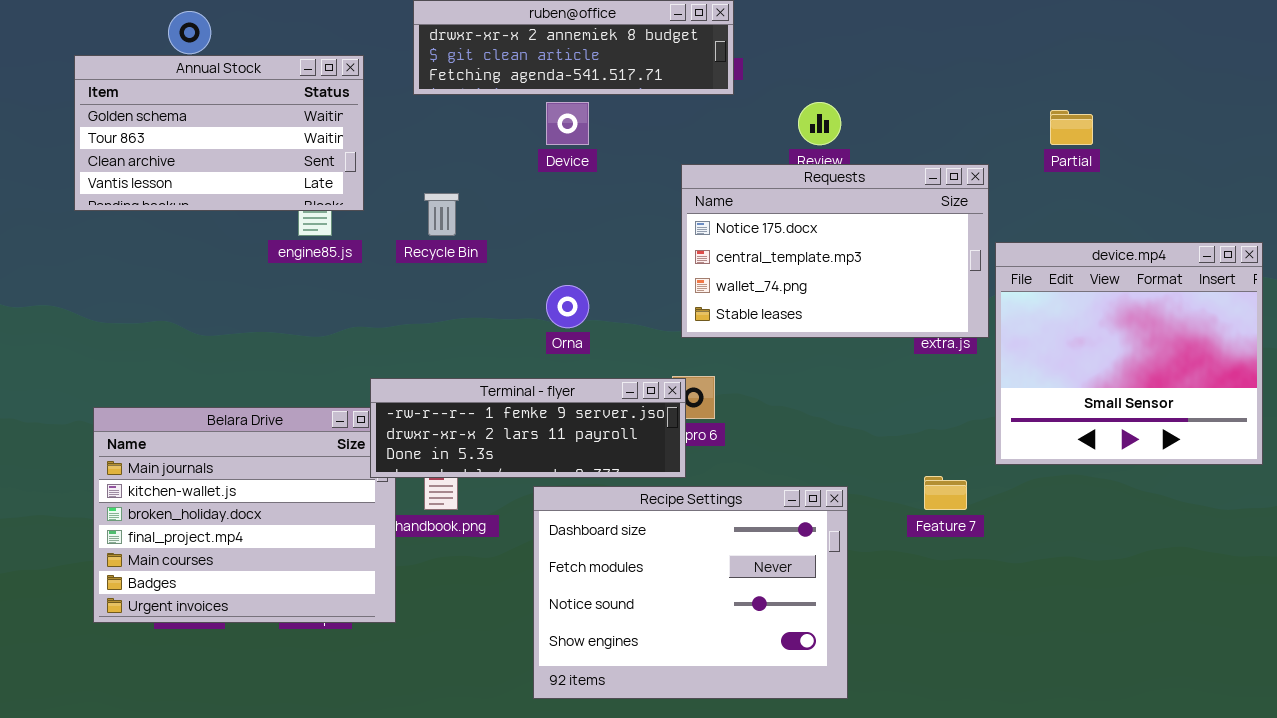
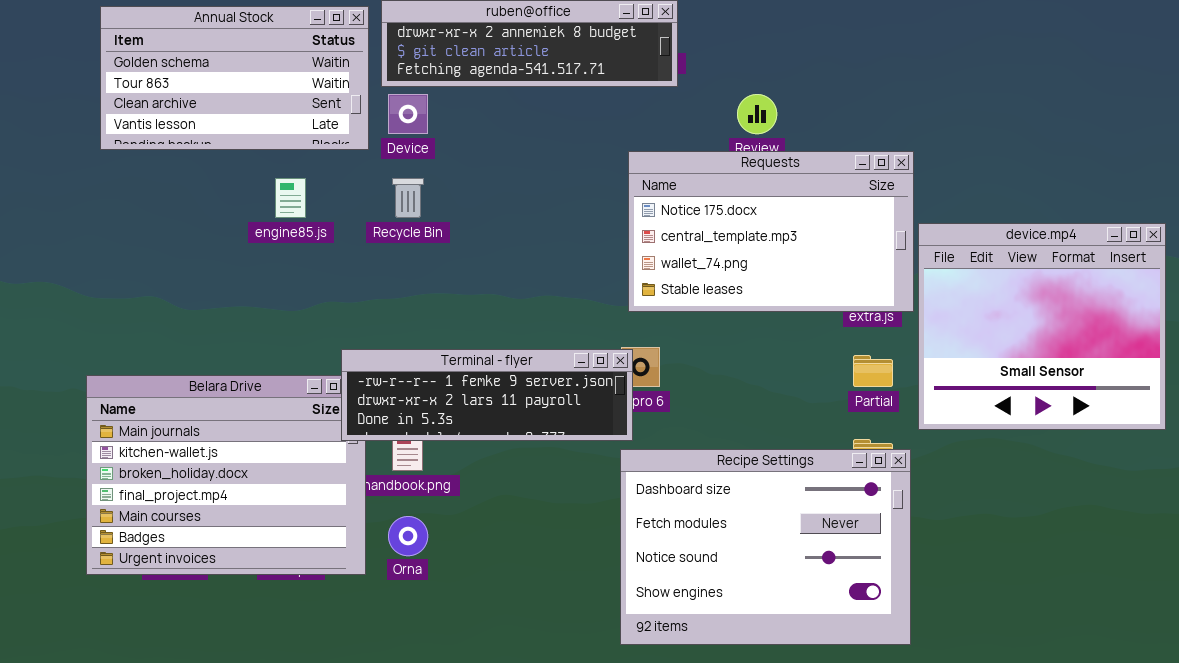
Annual Stock: [74,55,364,211] -> [100,6,369,150], moved
Device: [546,102,589,145] -> [388,94,428,134], moved
Partial: [1050,110,1093,145] -> [853,355,893,387], moved
Orna: [546,285,589,328] -> [388,516,428,556], moved
Recipe Settings: [533,486,848,699] -> [620,449,911,645], moved

